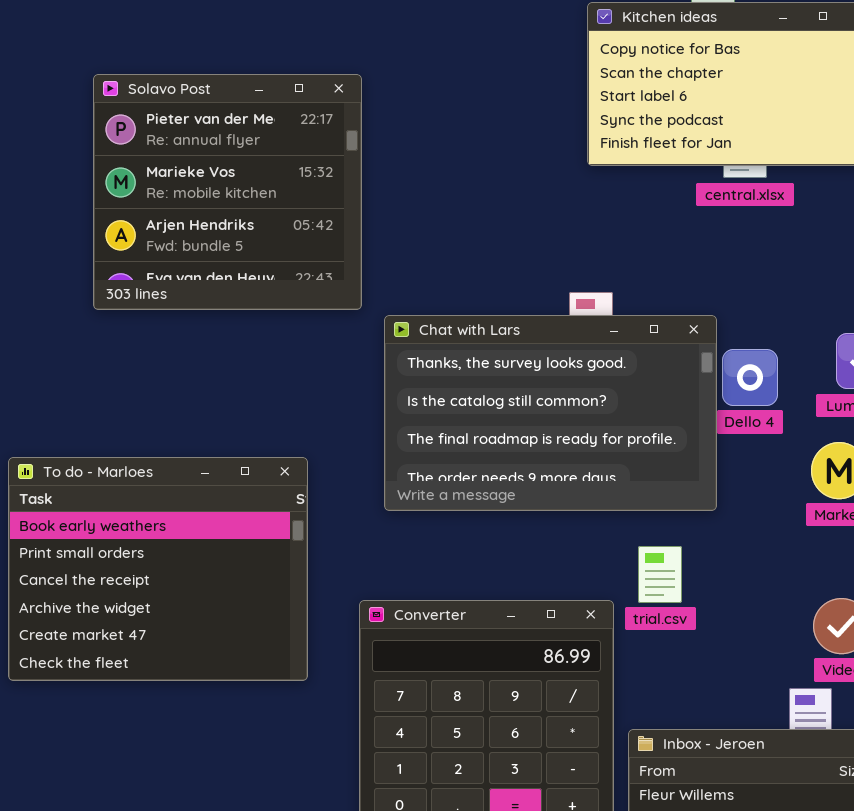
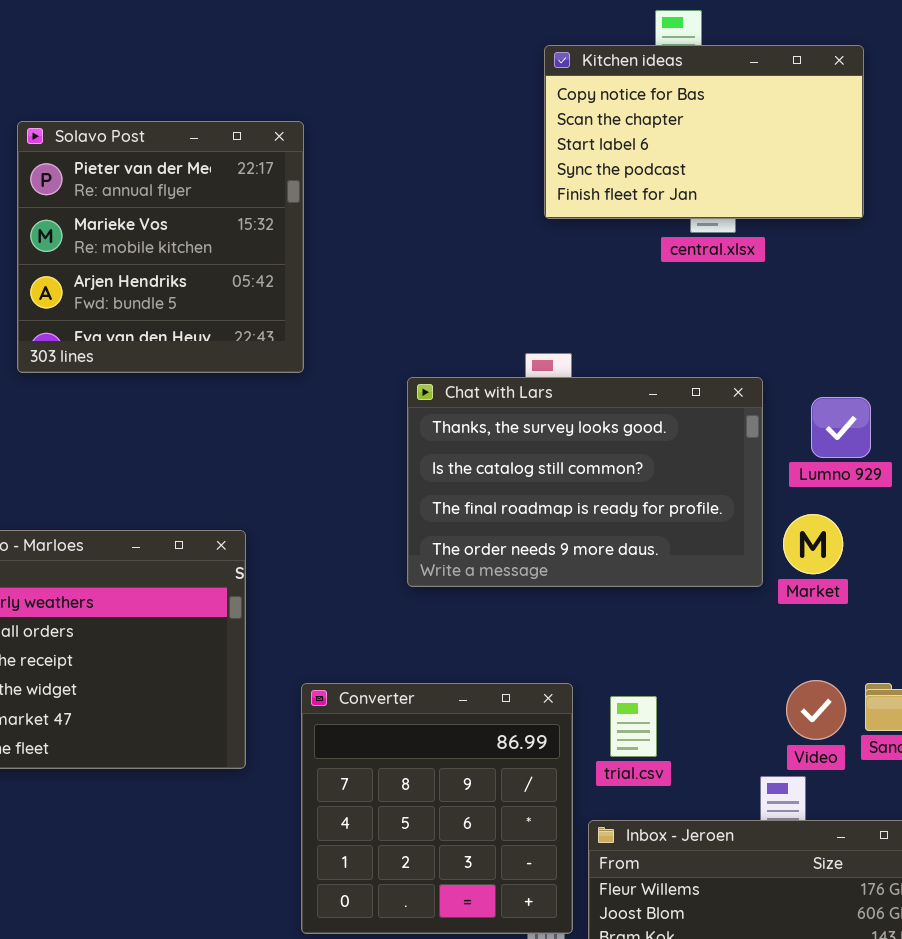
Chat with Lars: [384,315,717,511] -> [407,377,763,587], moved
trial.csv: [638,546,682,603] -> [610,696,657,757], moved

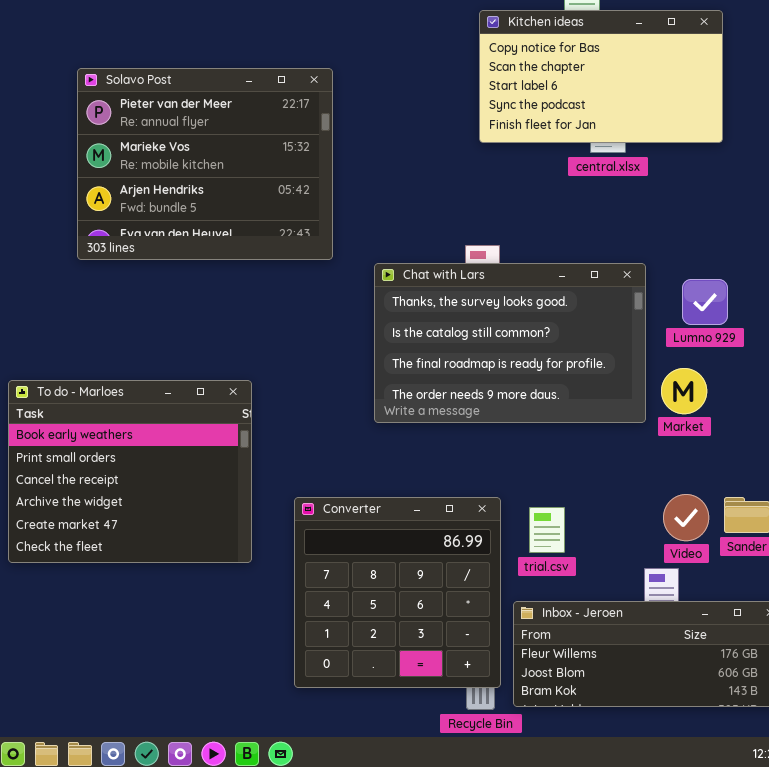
Solavo Post: [17,121,304,373] -> [77,68,333,260], resized

